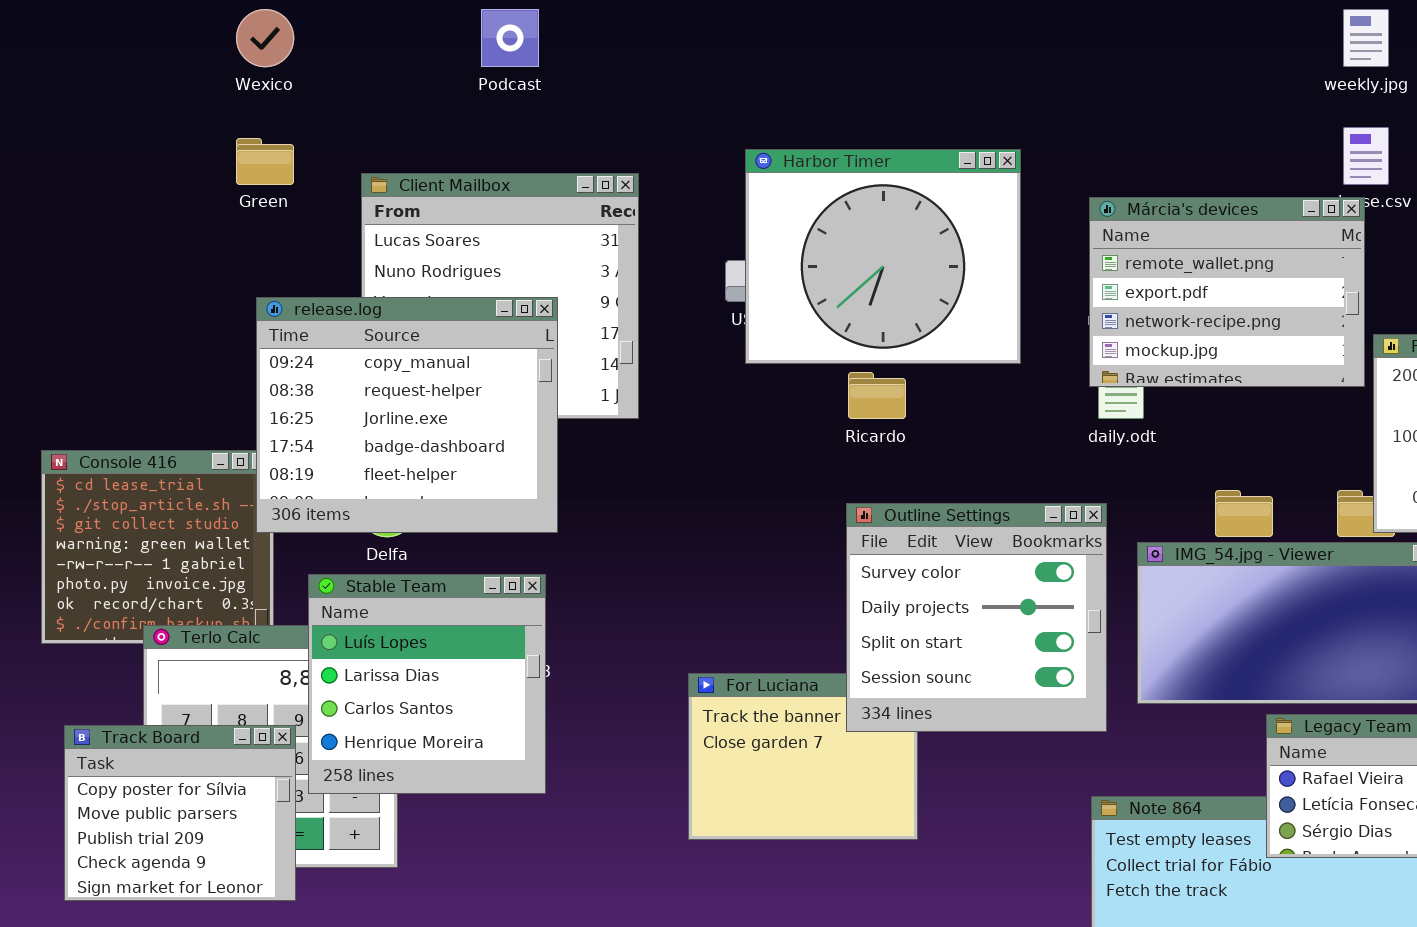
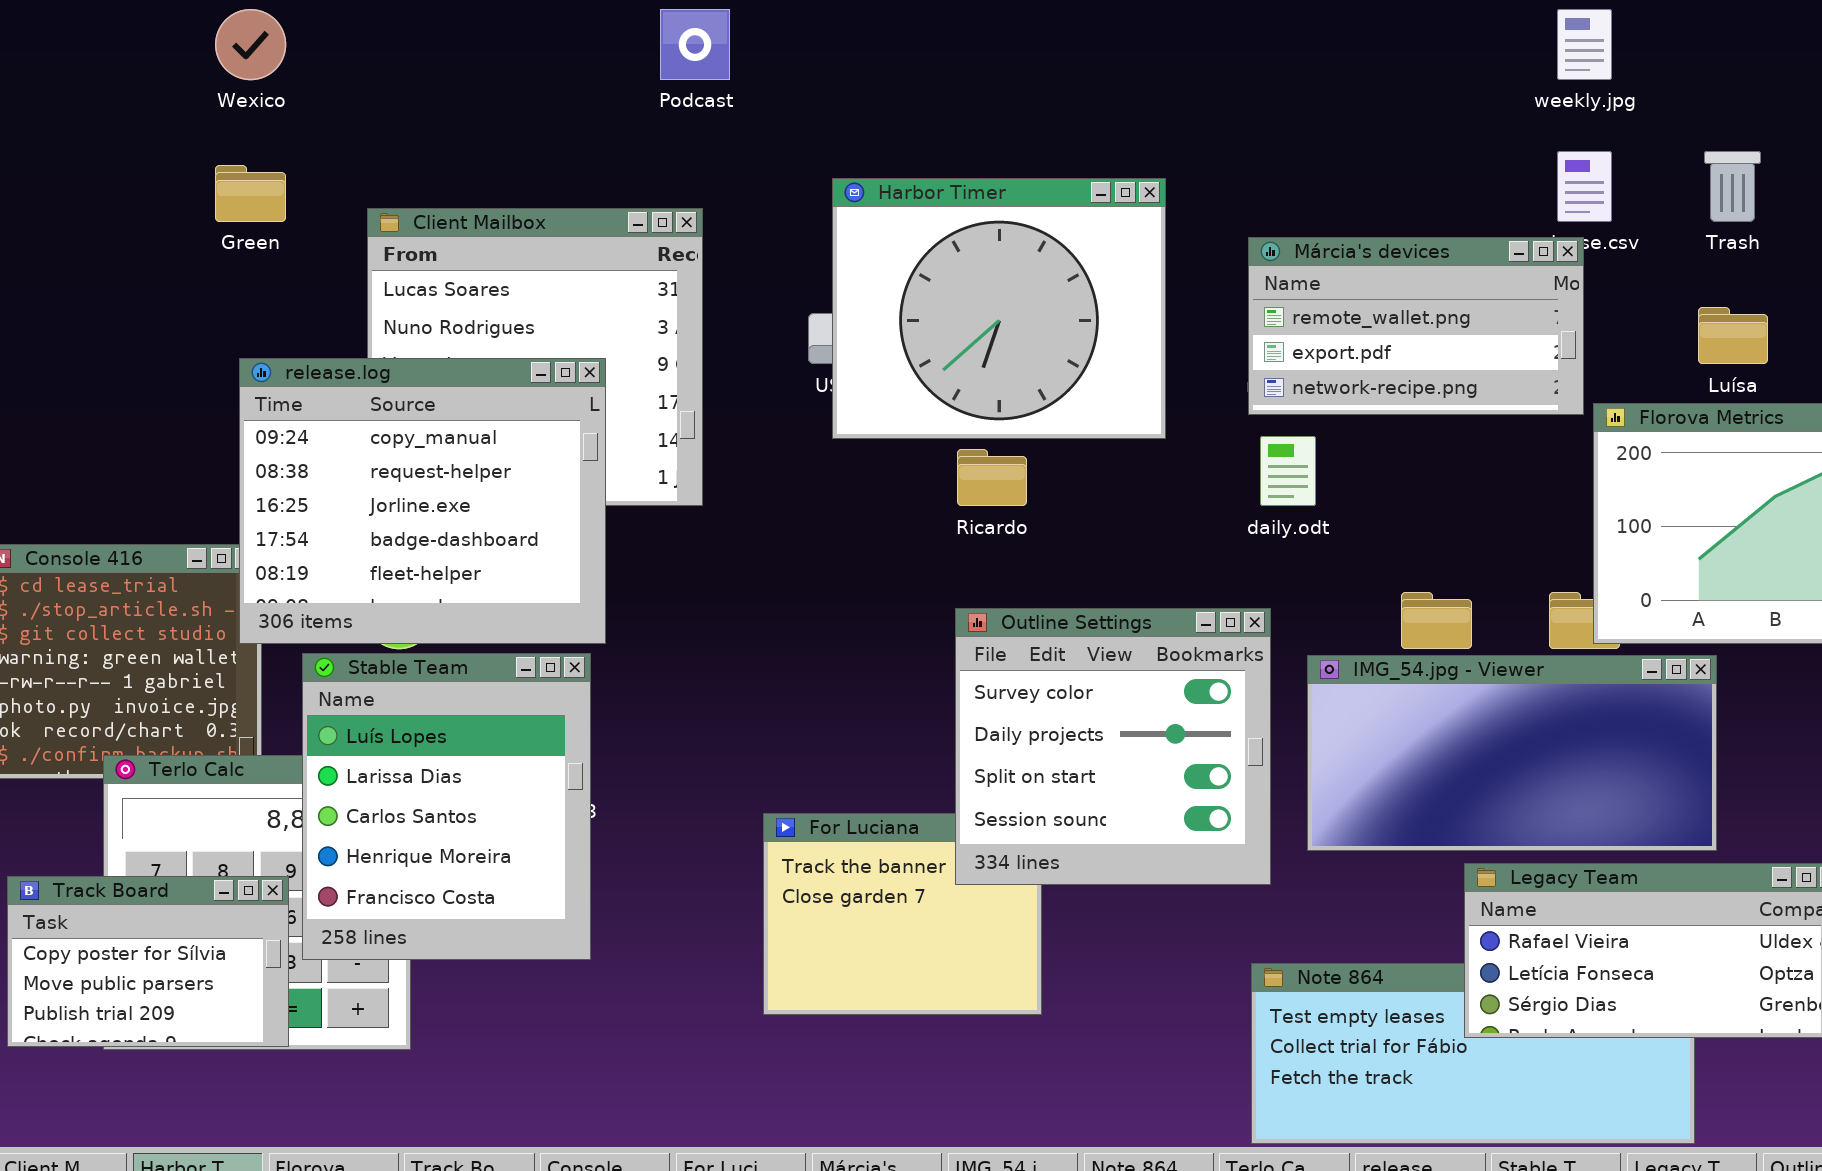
Podcast: [481,9,539,67] -> [660,9,730,80], moved
Márcia's devices: [1089,197,1365,387] -> [1248,237,1584,415], resized
Stable Team: [308,574,546,794] -> [302,653,591,960], resized
Track Board: [64,725,296,901] -> [7,876,289,1047], resized

